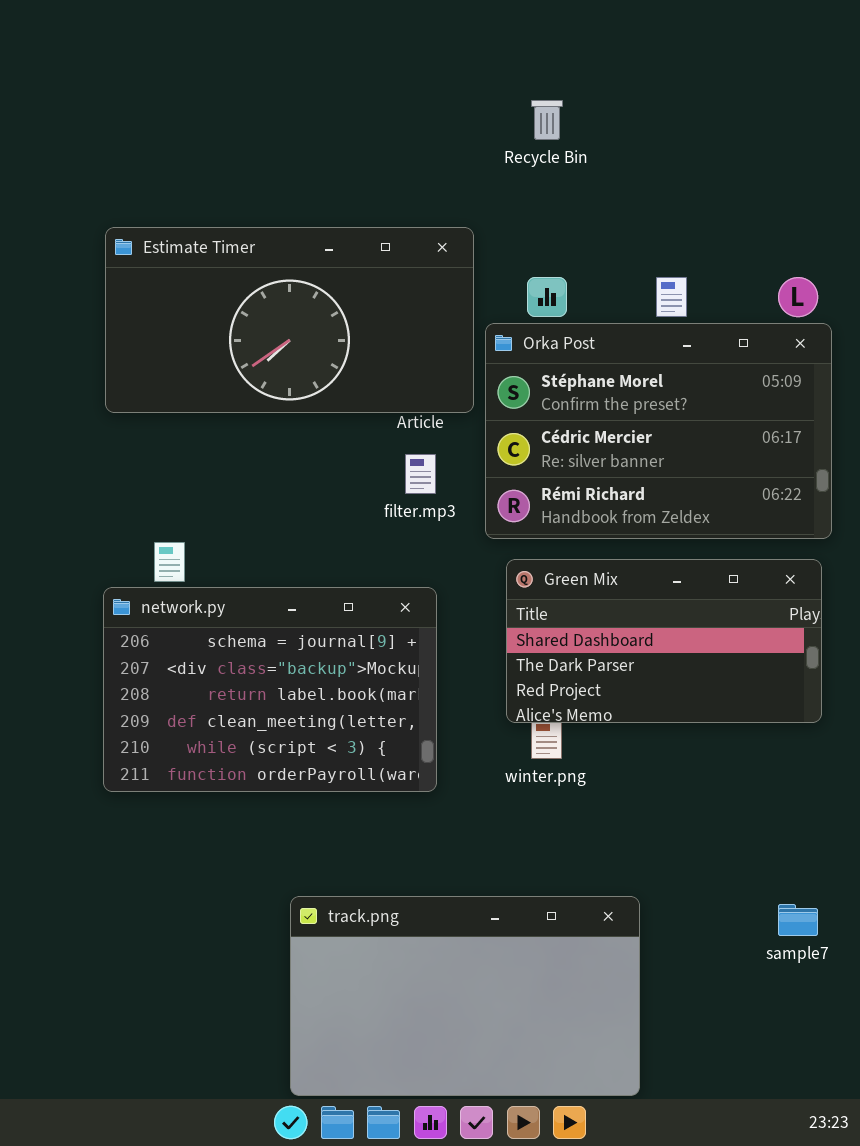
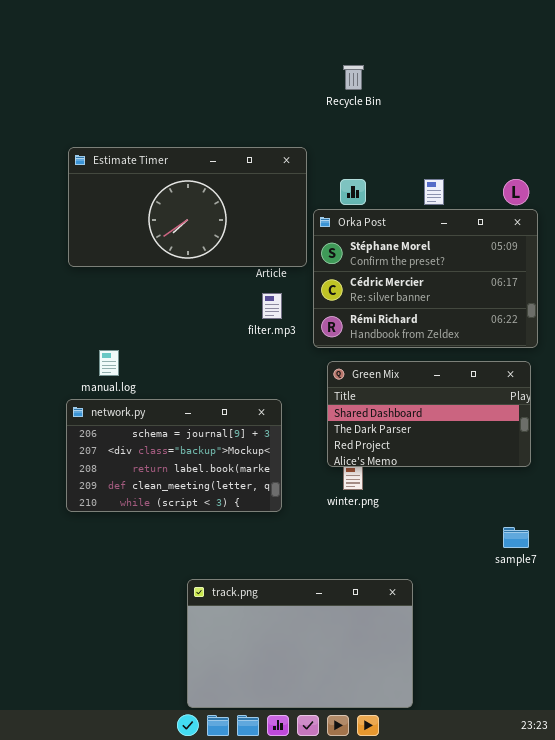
network.py: [103,587,437,792] -> [66,399,282,512], resized
sample7: [778,904,818,936] -> [503,527,529,548], moved

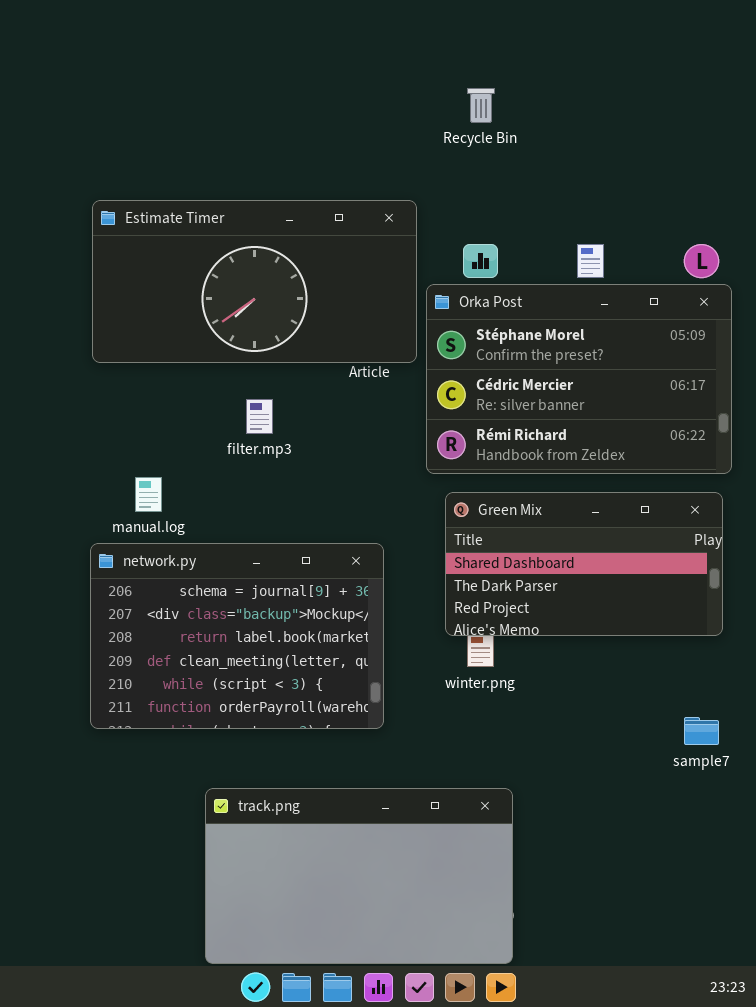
filter.mp3: [262,293,282,319] -> [246,399,273,434], moved
network.py: [66,399,282,512] -> [90,543,384,729], resized
track.png: [187,579,413,708] -> [205,788,513,964], moved

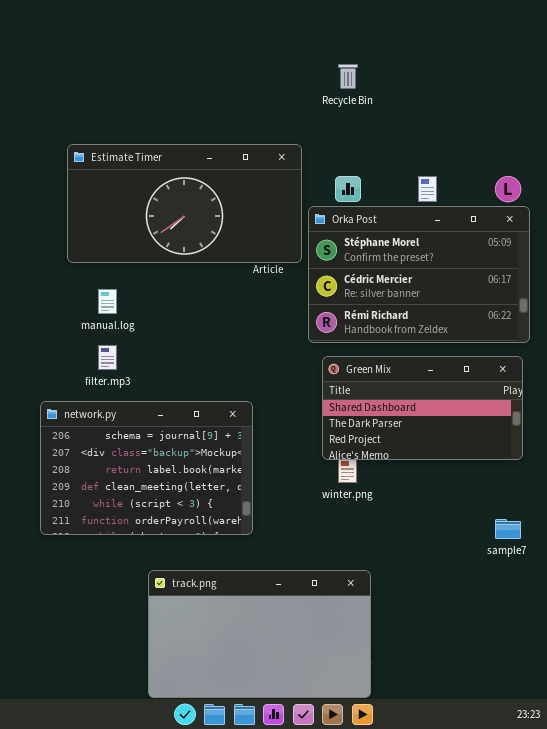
filter.mp3: [246,399,273,434] -> [98,345,117,370], moved
manual.log: [135,477,162,512] -> [98,289,117,314], moved
network.py: [90,543,384,729] -> [40,401,253,535], moved

